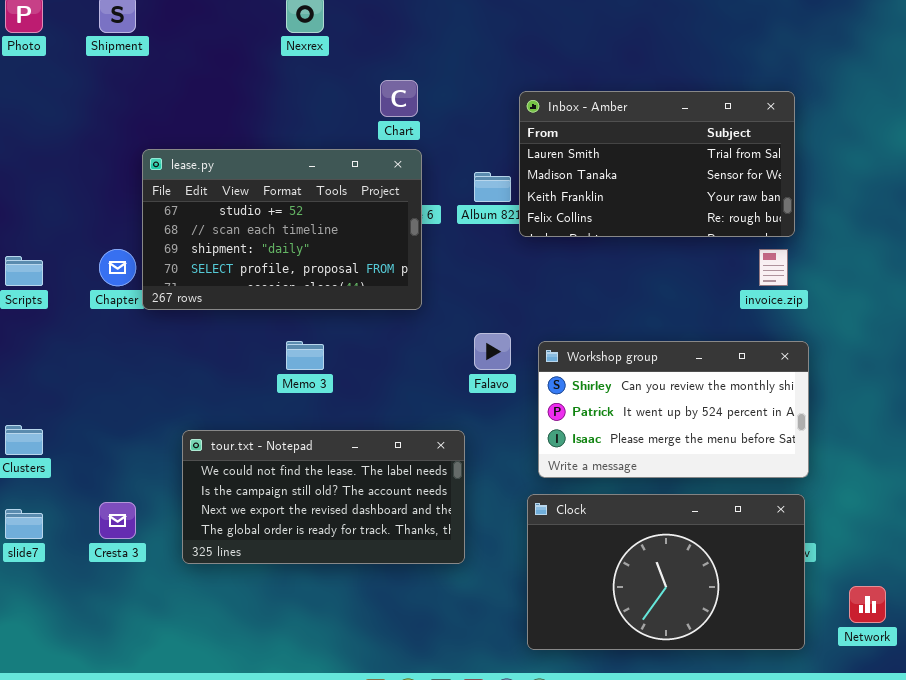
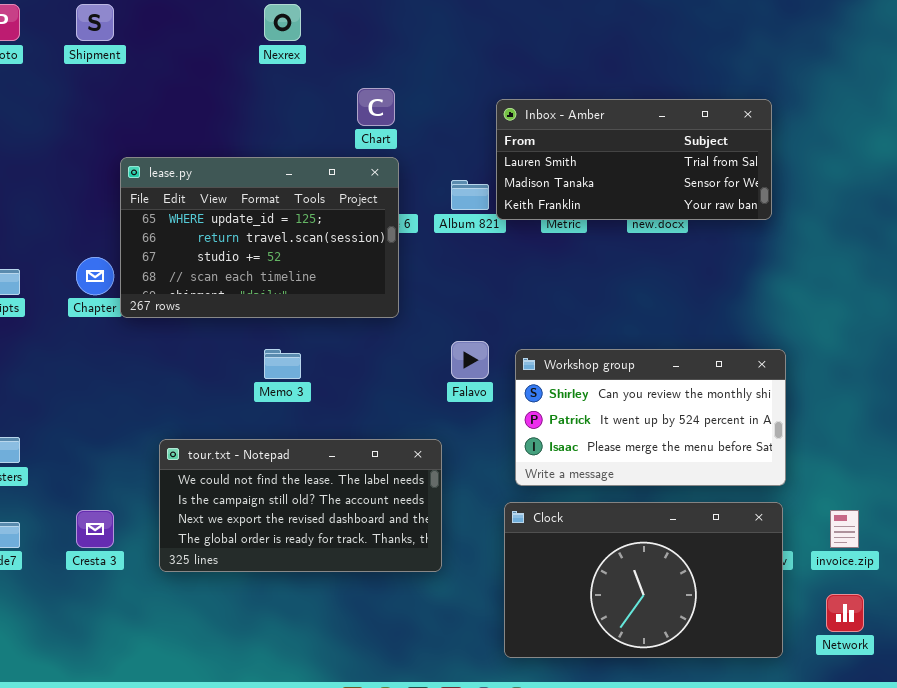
Inbox - Amber: [519,91,795,237] -> [496,99,772,220], resized
lease.py: [142,149,422,310] -> [120,157,399,318], scrolled up 2 rows
invoice.zip: [759,249,788,286] -> [830,510,859,548], moved

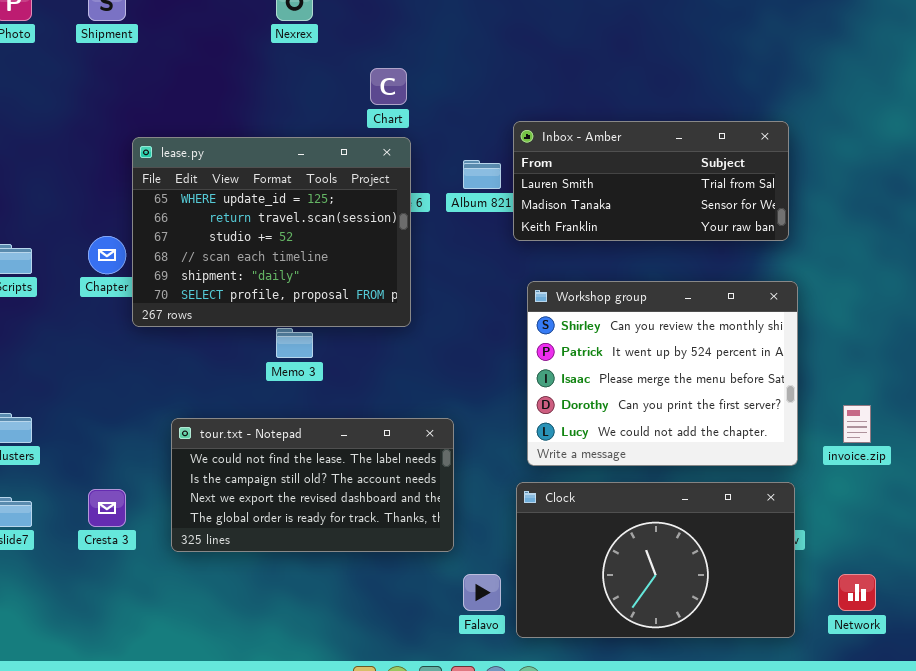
Inbox - Amber: [496,99,772,220] -> [513,121,789,241], moved
lease.py: [120,157,399,318] -> [132,137,411,327], resized
Falavo: [451,341,489,379] -> [463,574,501,611], moved
Workshop group: [515,349,786,486] -> [527,281,798,466], resized
invoice.zip: [830,510,859,548] -> [843,405,871,443], moved

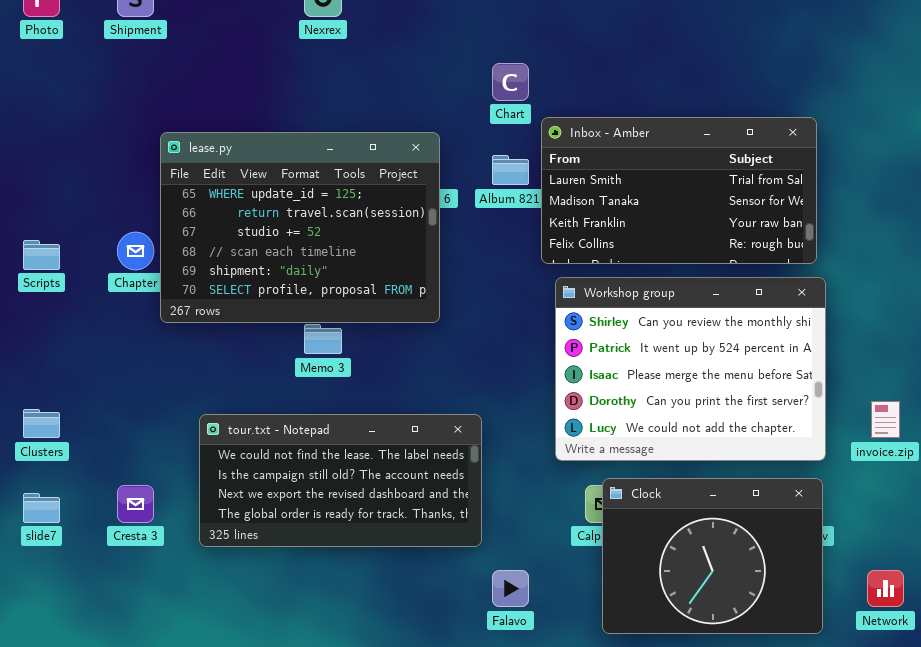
Chart: [370,68,407,105] -> [492,63,529,101], moved
Inbox - Amber: [513,121,789,241] -> [541,117,817,264], resized
Clock: [516,482,795,638] -> [602,478,823,634], resized

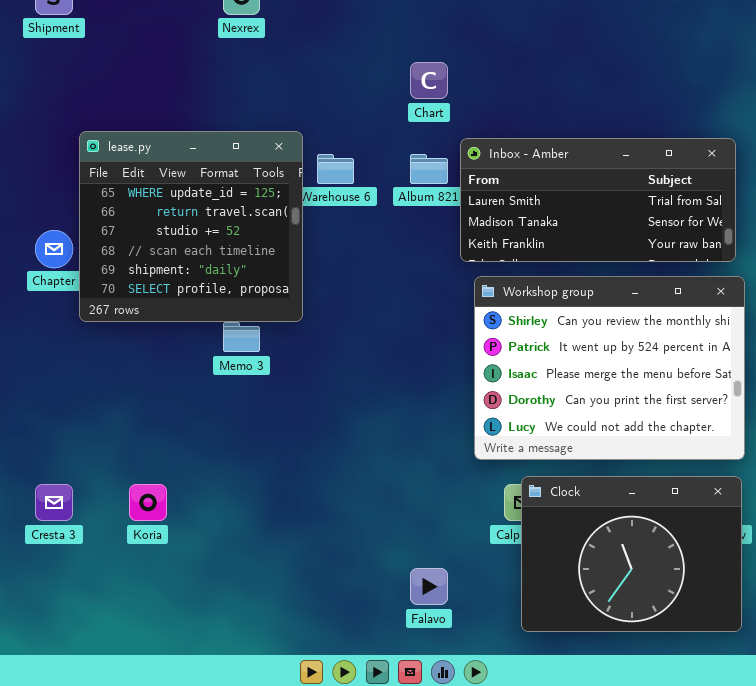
Inbox - Amber: [541,117,817,264] -> [460,138,736,262], resized
lease.py: [160,132,440,323] -> [79,131,303,322], resized
tour.txt - Notepad: [199,414,482,547] -> none, closed

